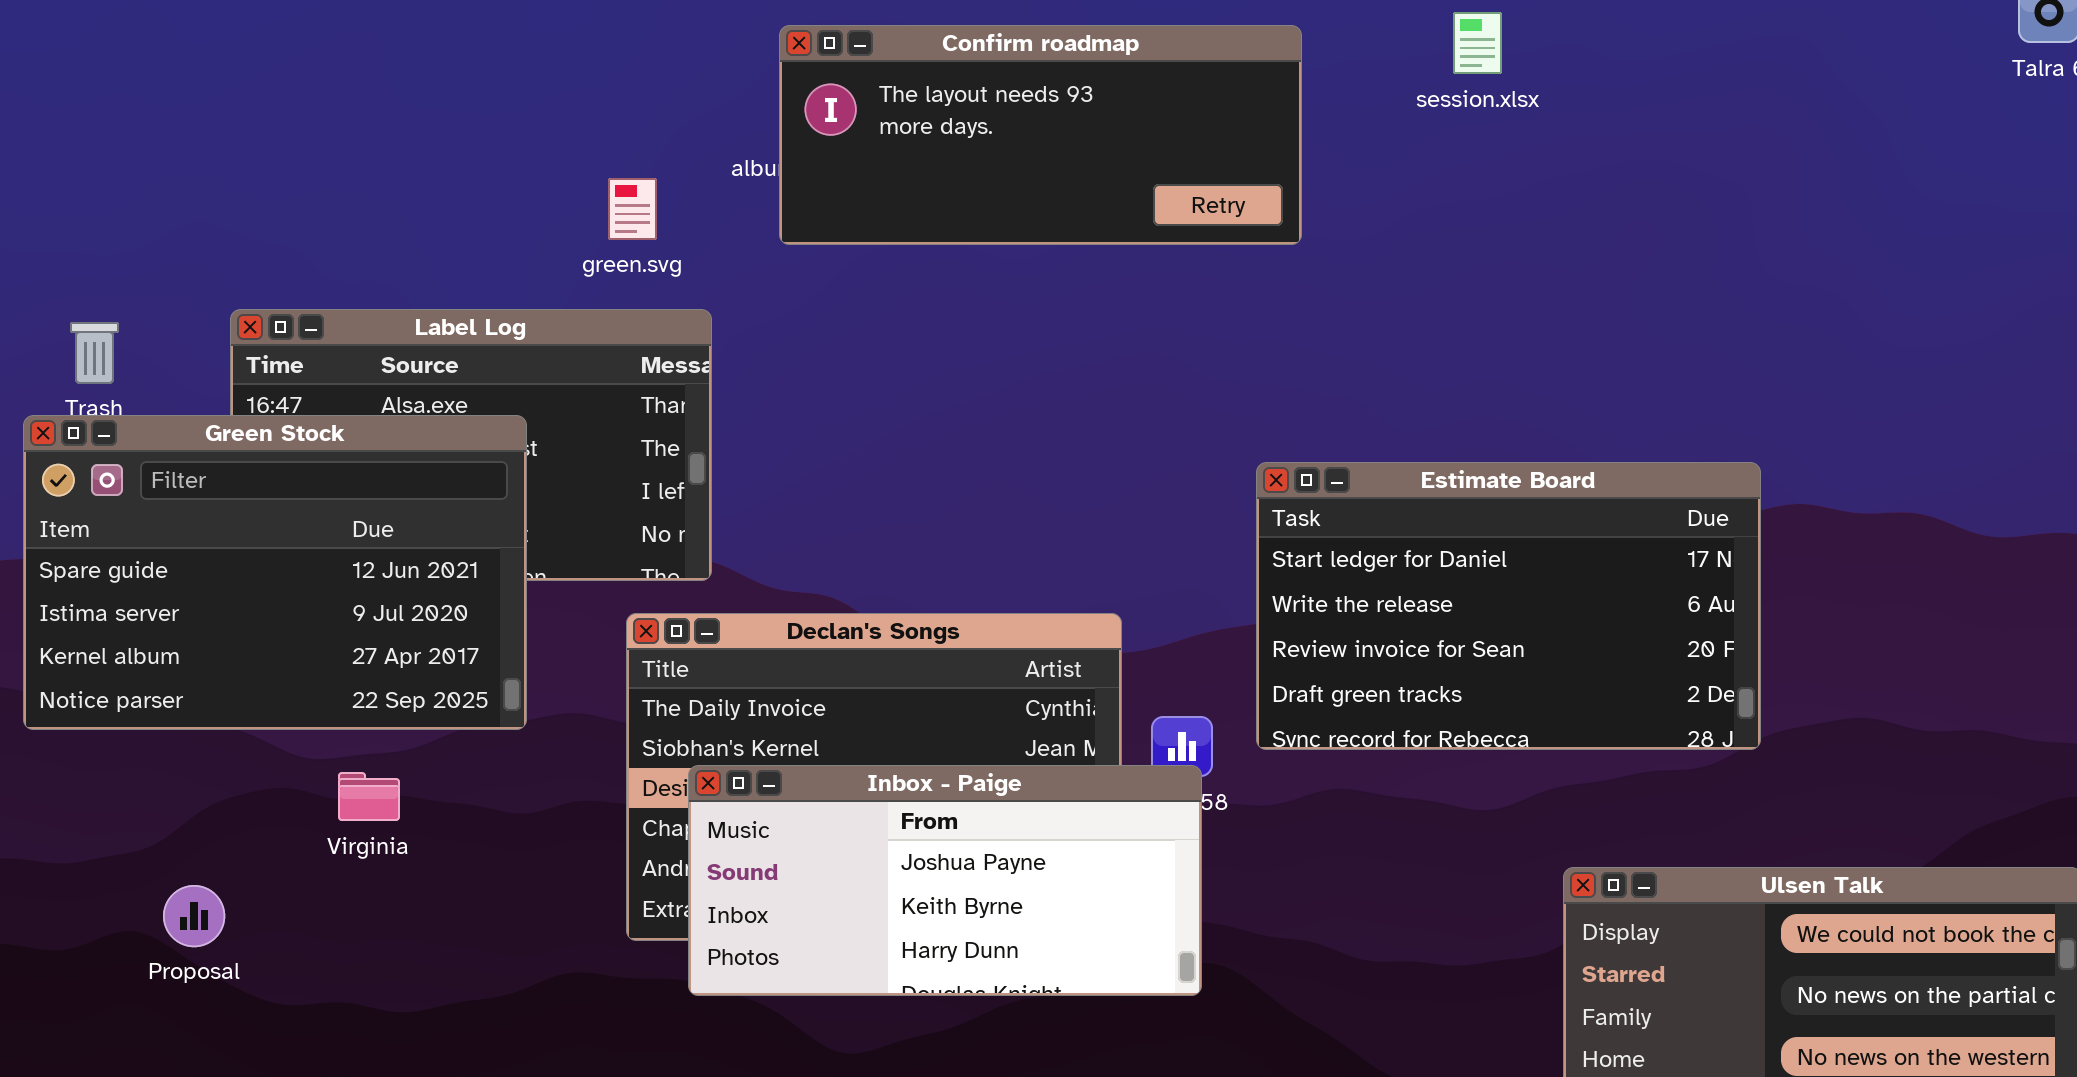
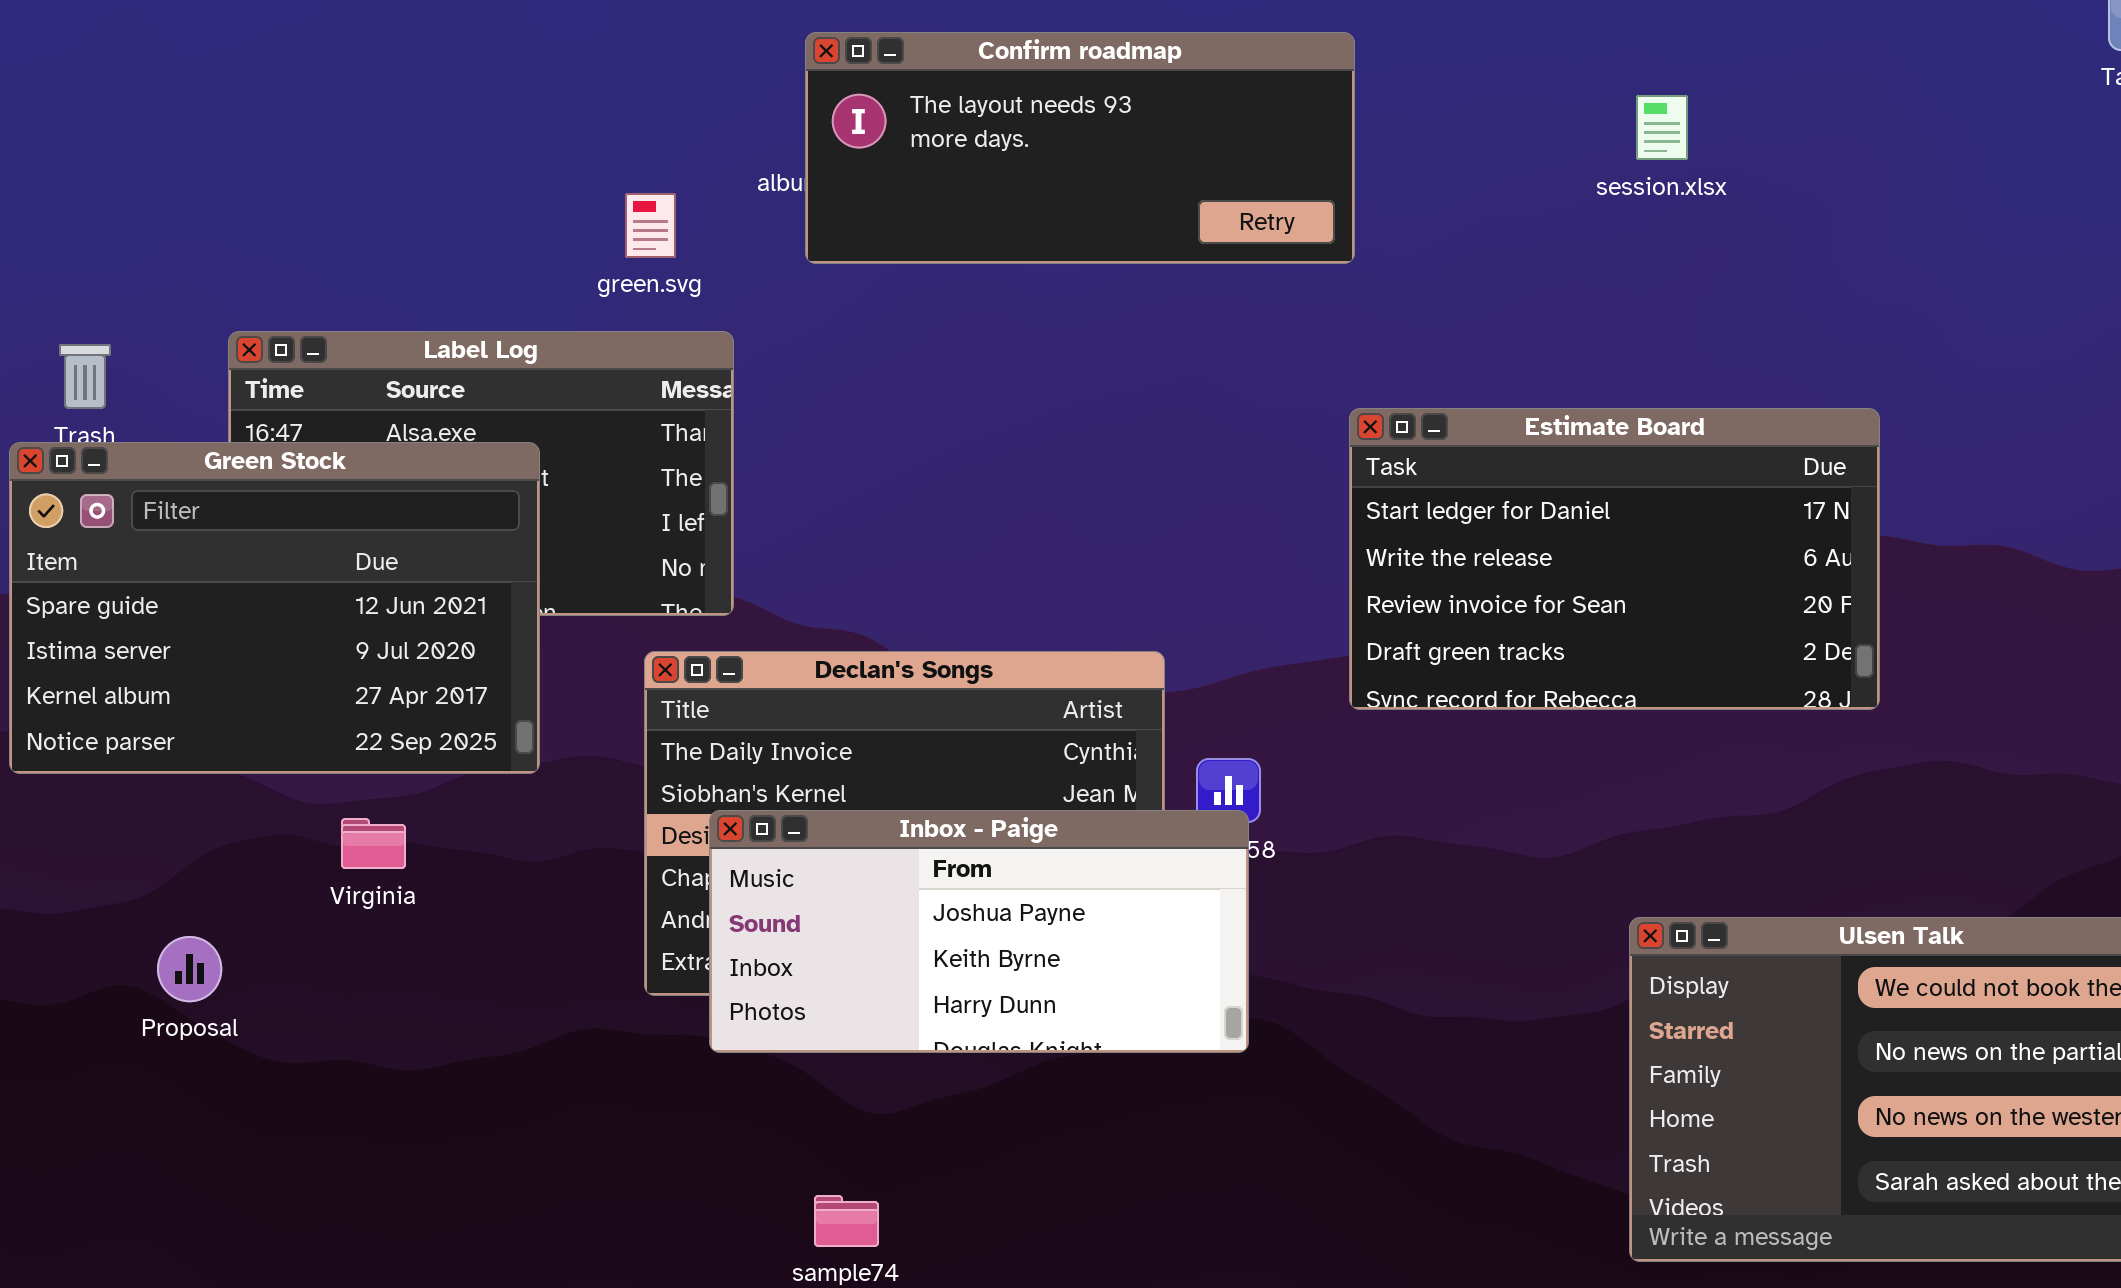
session.xlsx: [1453,12,1502,74] -> [1636,95,1688,160], moved
Estimate Board: [1256,462,1761,750] -> [1349,408,1880,710], moved

